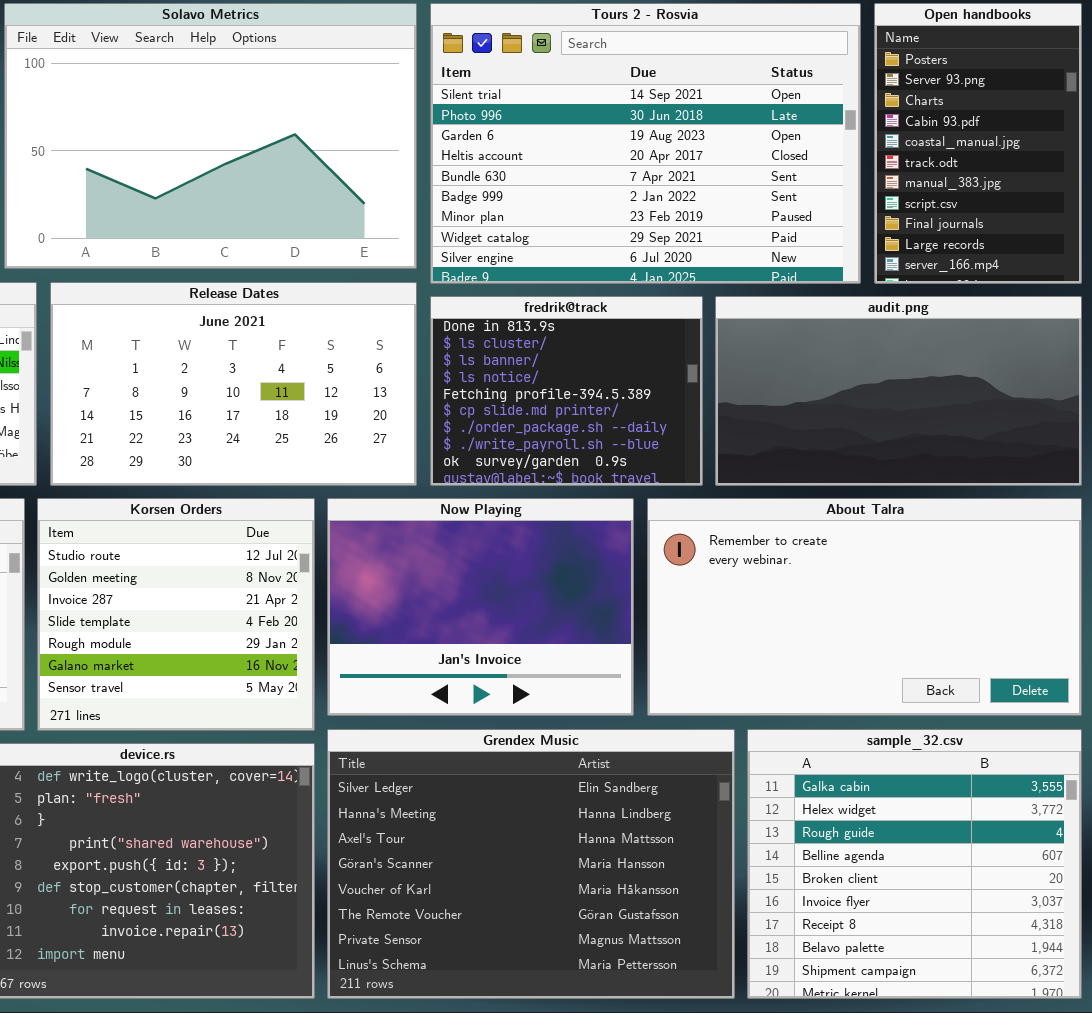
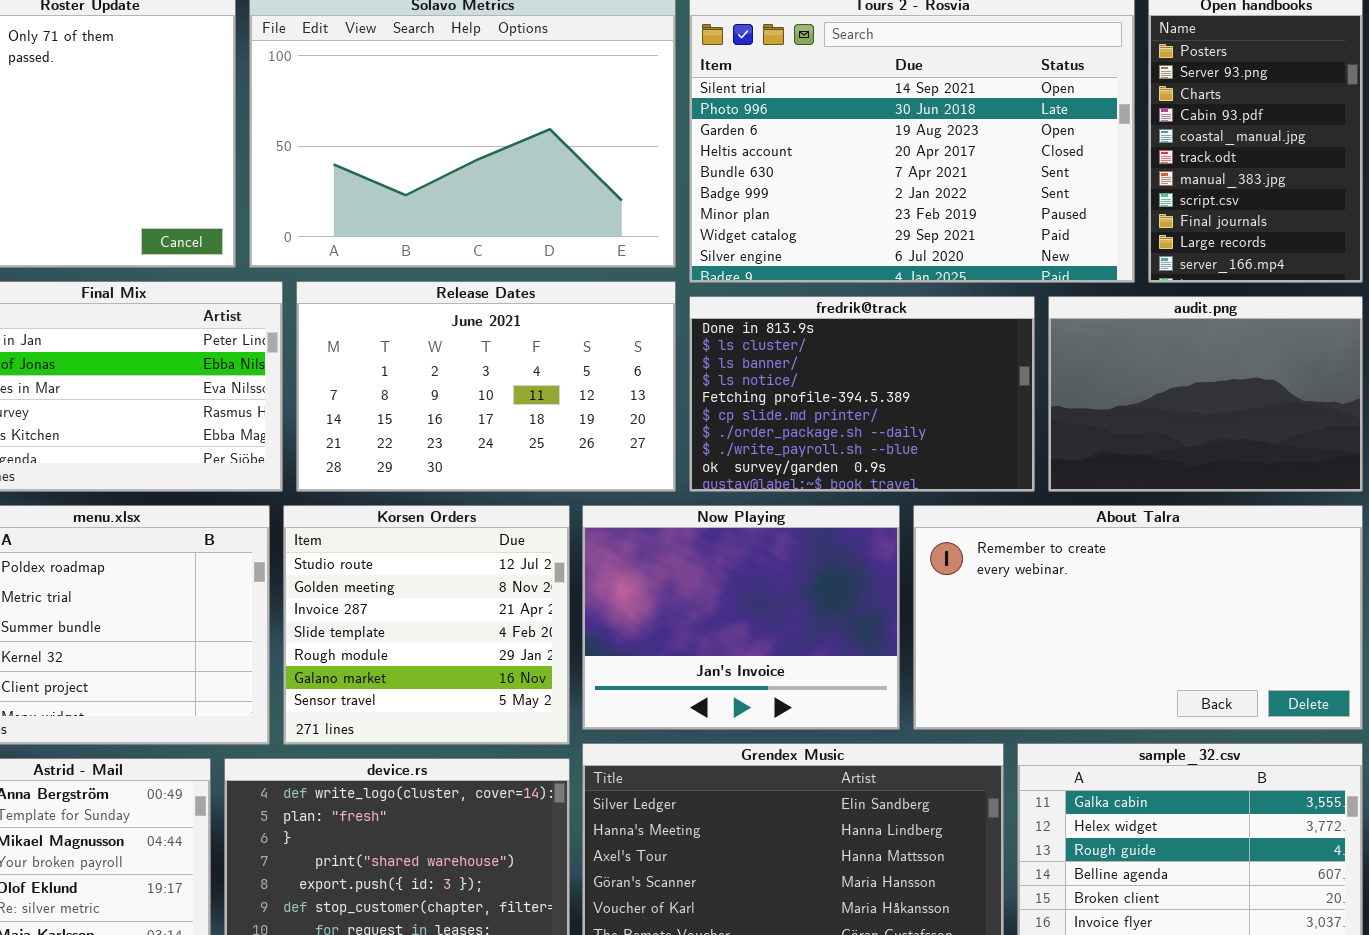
fredrik@track: [430,296,703,486] -> [689,296,1035,492], resized
audit.png: [715,296,1082,486] -> [1048,296,1363,492], resized

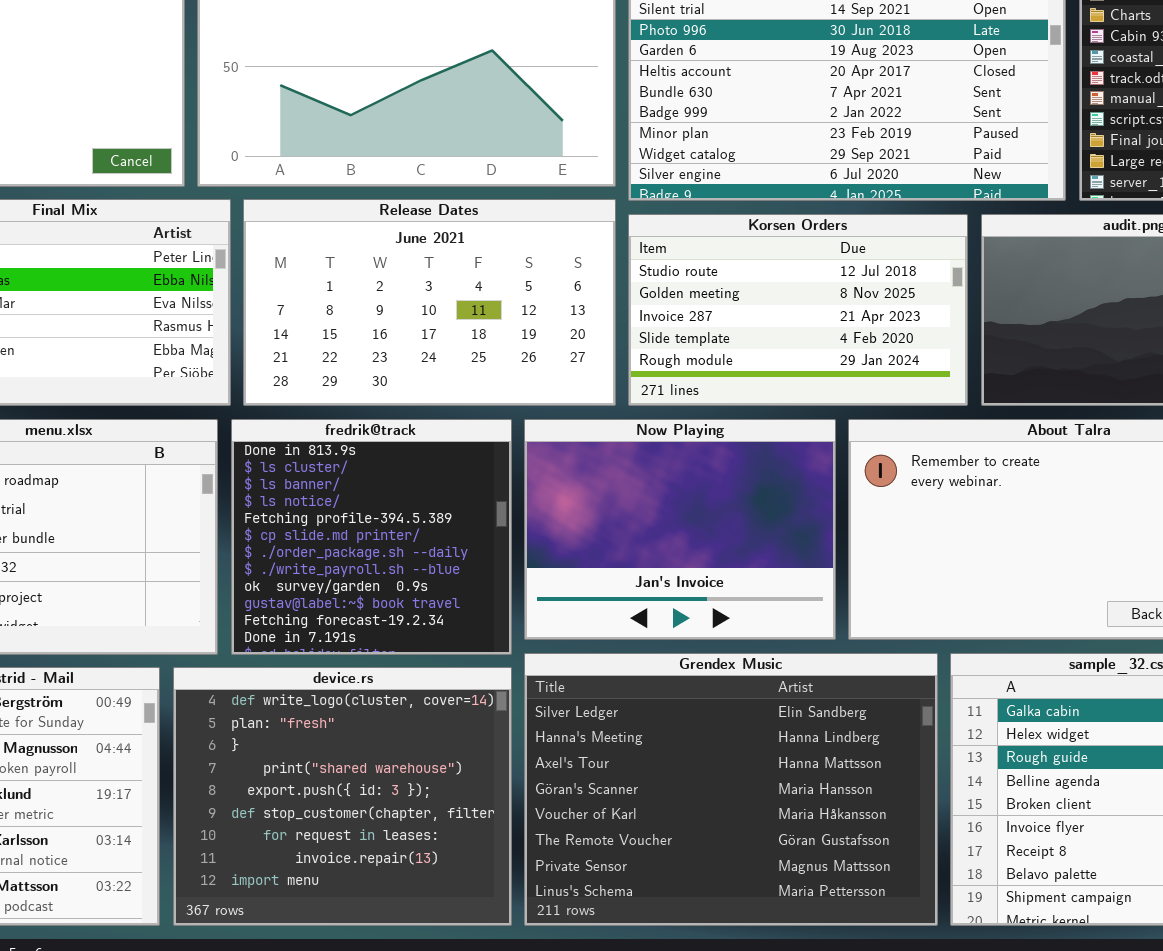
fredrik@track: [689,296,1035,492] -> [231,419,512,655], moved, resized
Korsen Orders: [283,505,570,745] -> [628,214,968,406], moved, resized

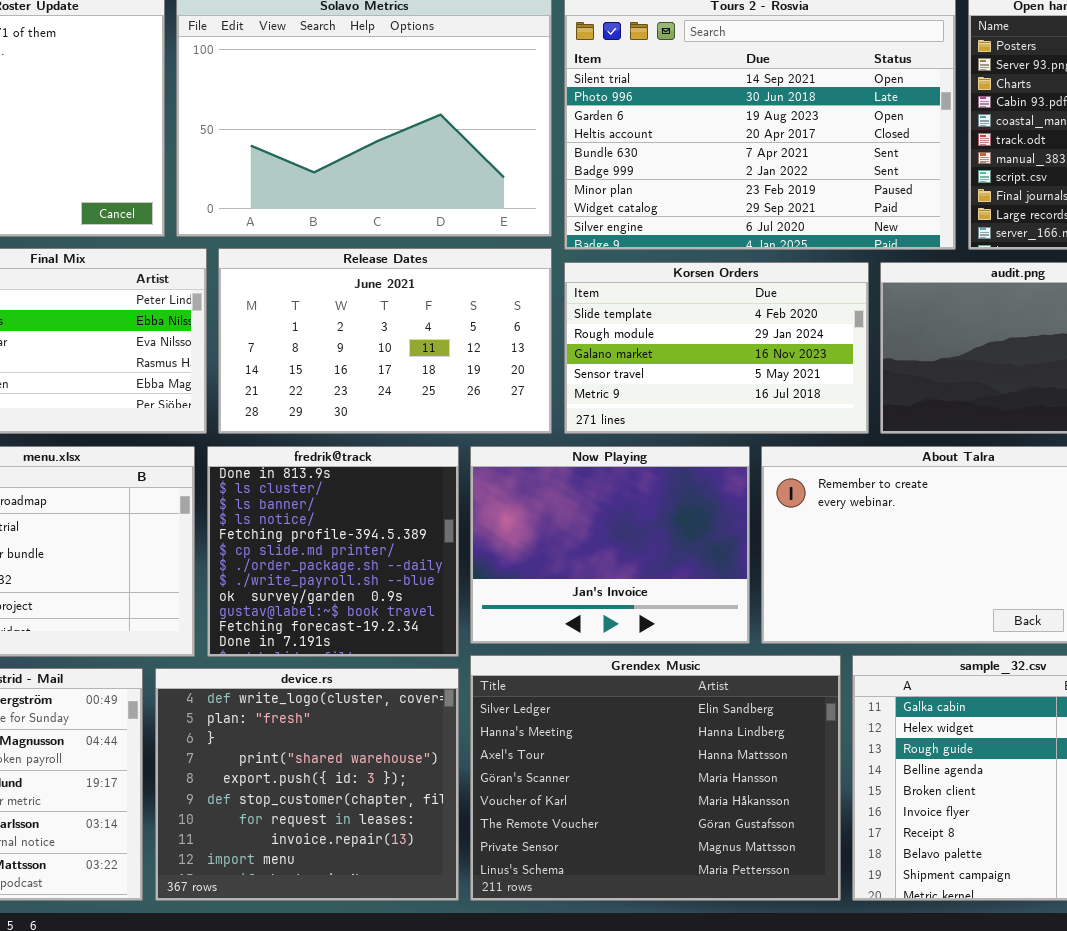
Korsen Orders: [628,214,968,406] -> [564,262,869,434], scrolled down 3 rows

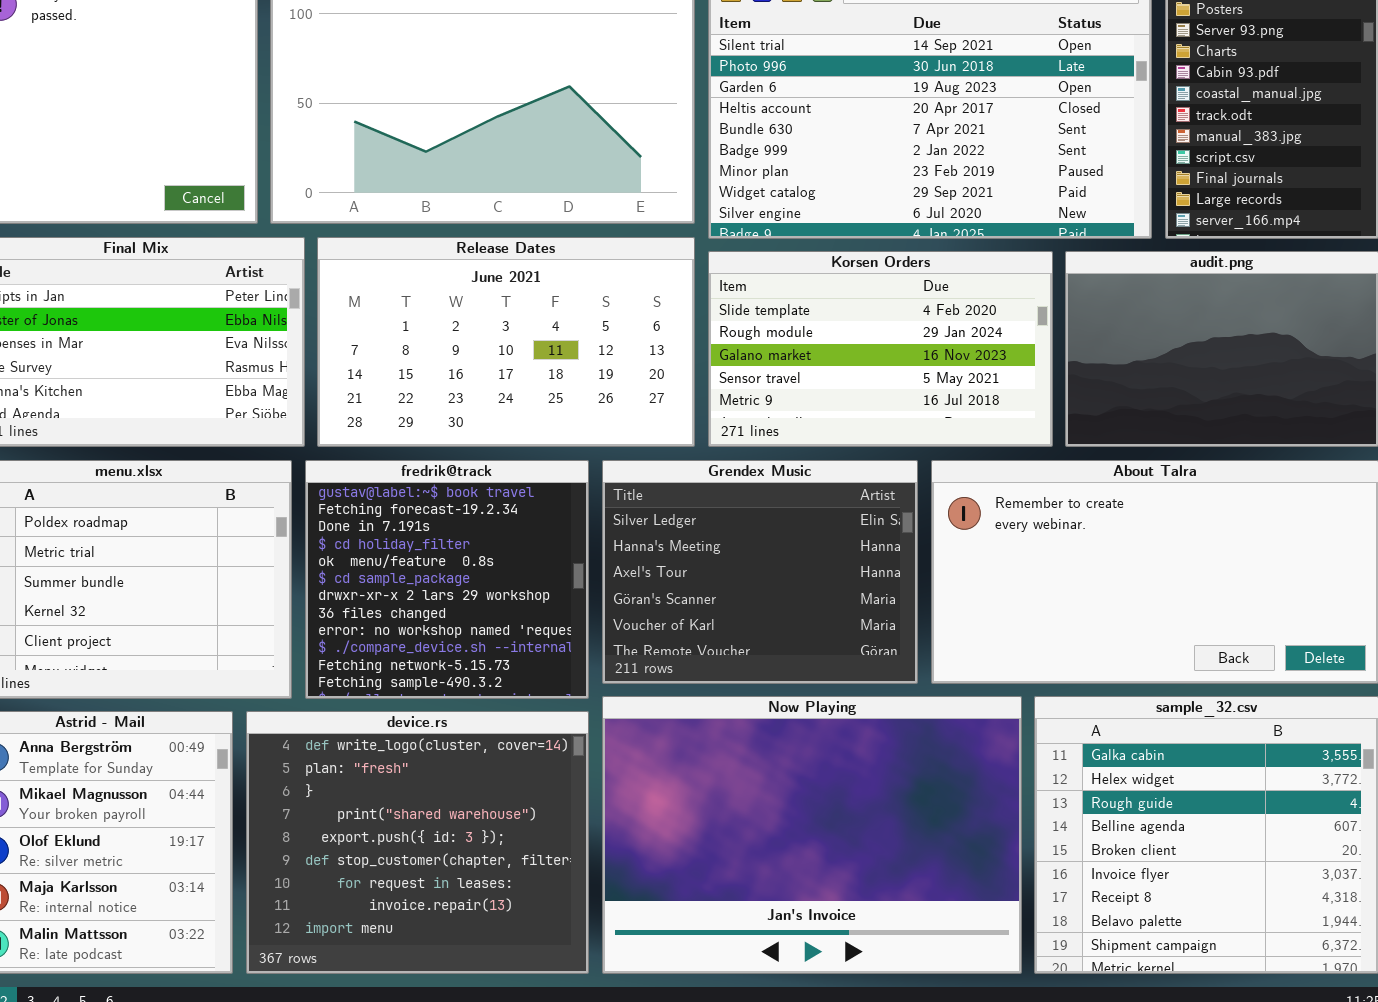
fredrik@track: [207,446,459,657] -> [305,460,589,699], scrolled down 9 rows
Now Playing: [470,446,750,644] -> [602,696,1022,974], moved, resized
Grendex Music: [470,655,841,901] -> [602,460,918,684], moved, resized

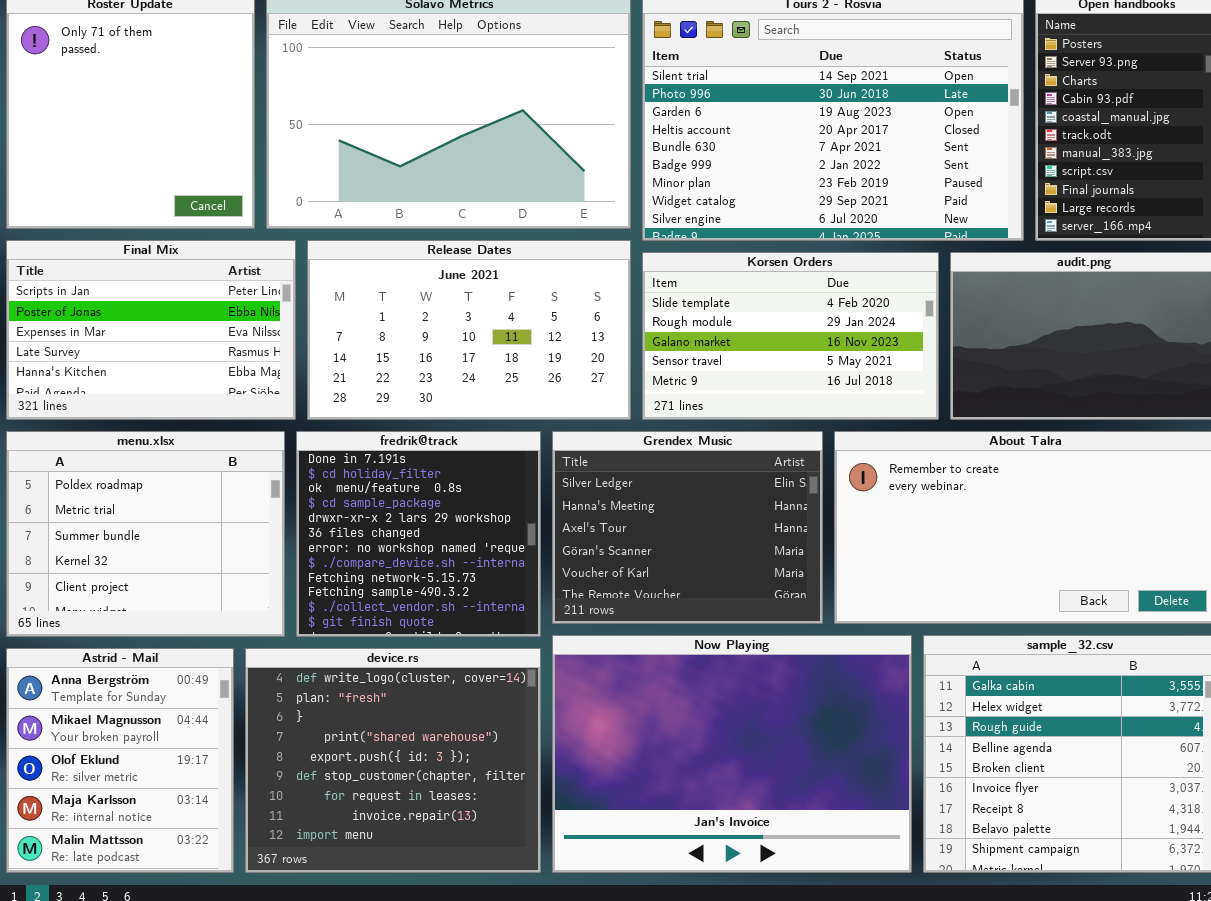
fredrik@track: [305,460,589,699] -> [296,431,541,637], scrolled down 2 rows

